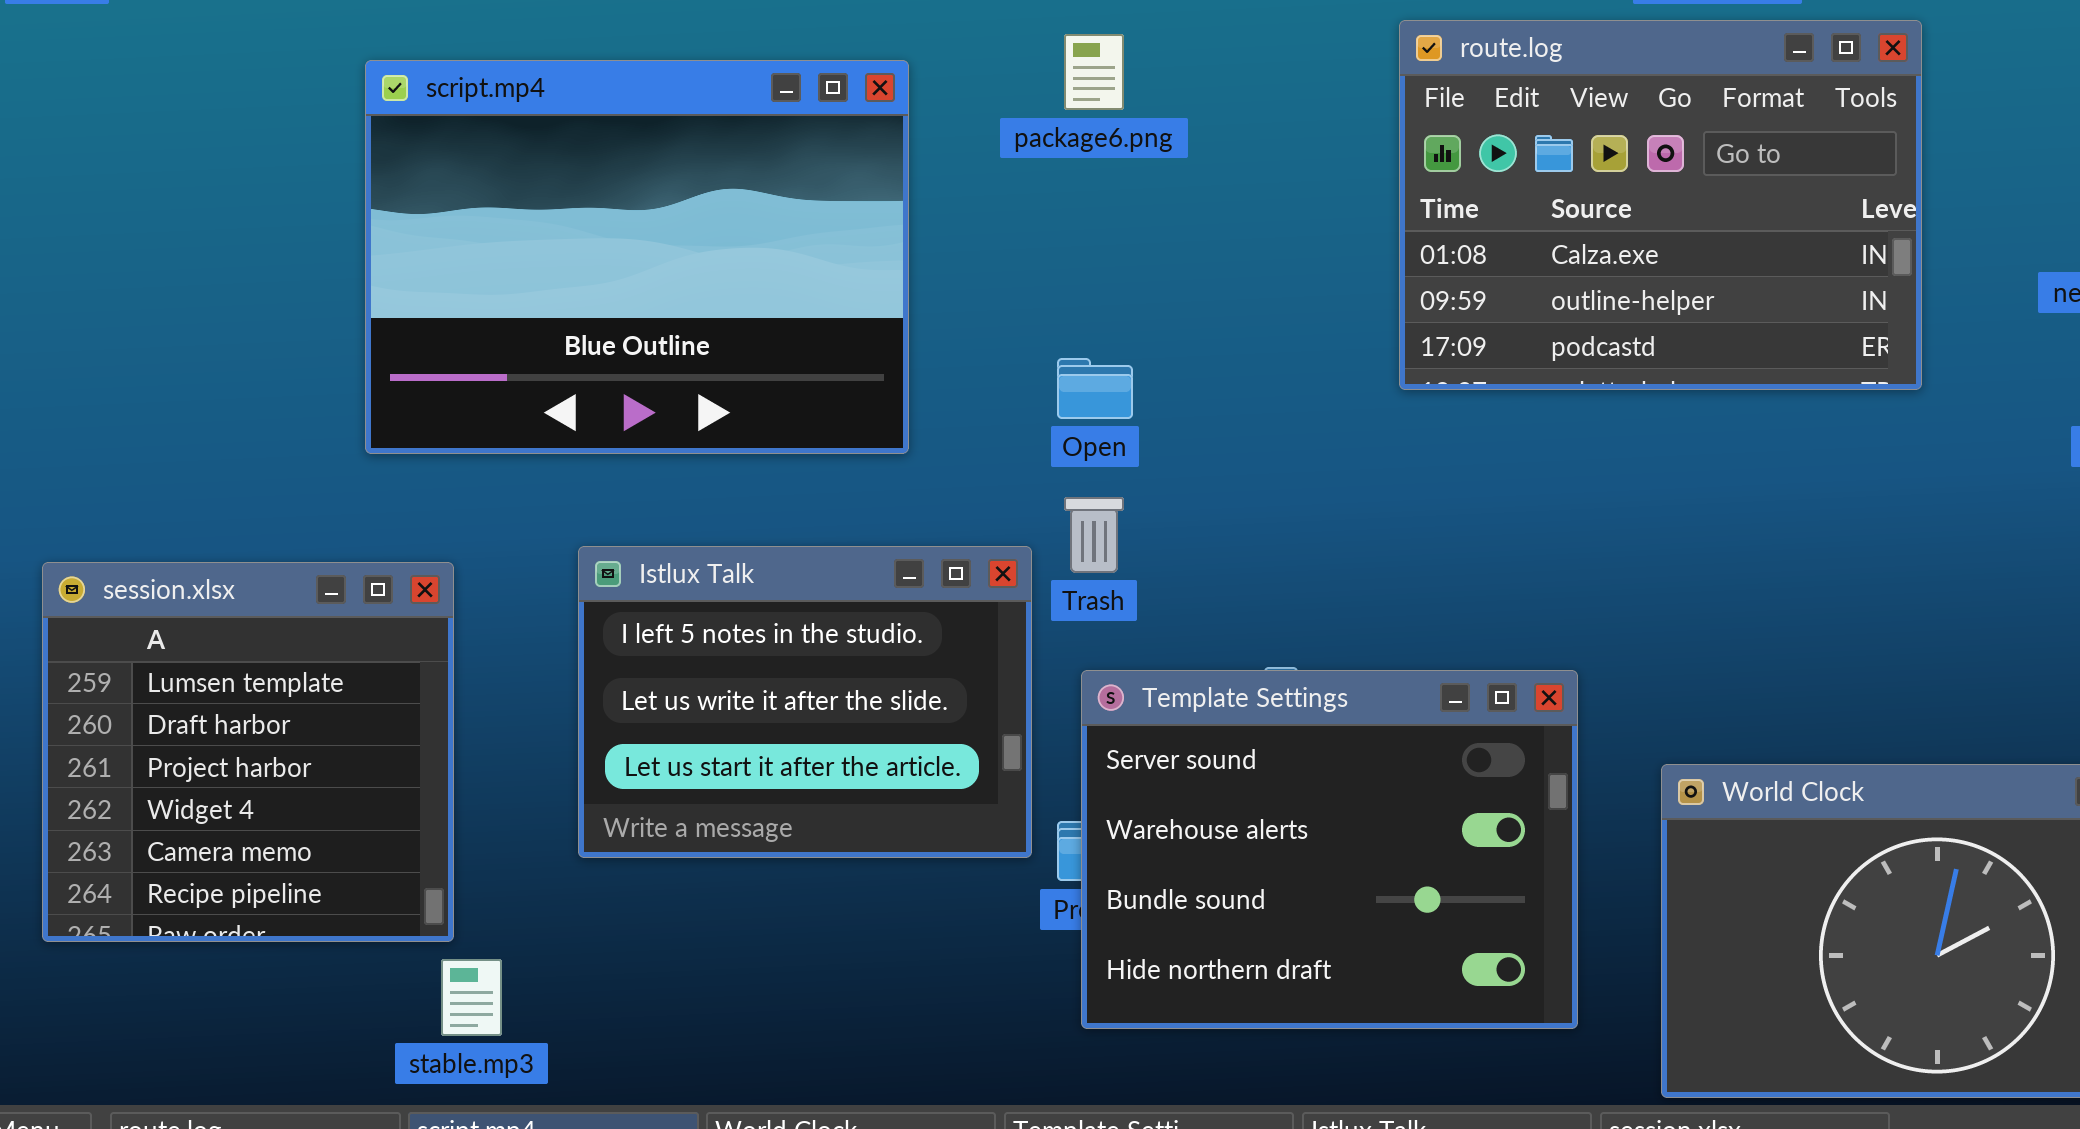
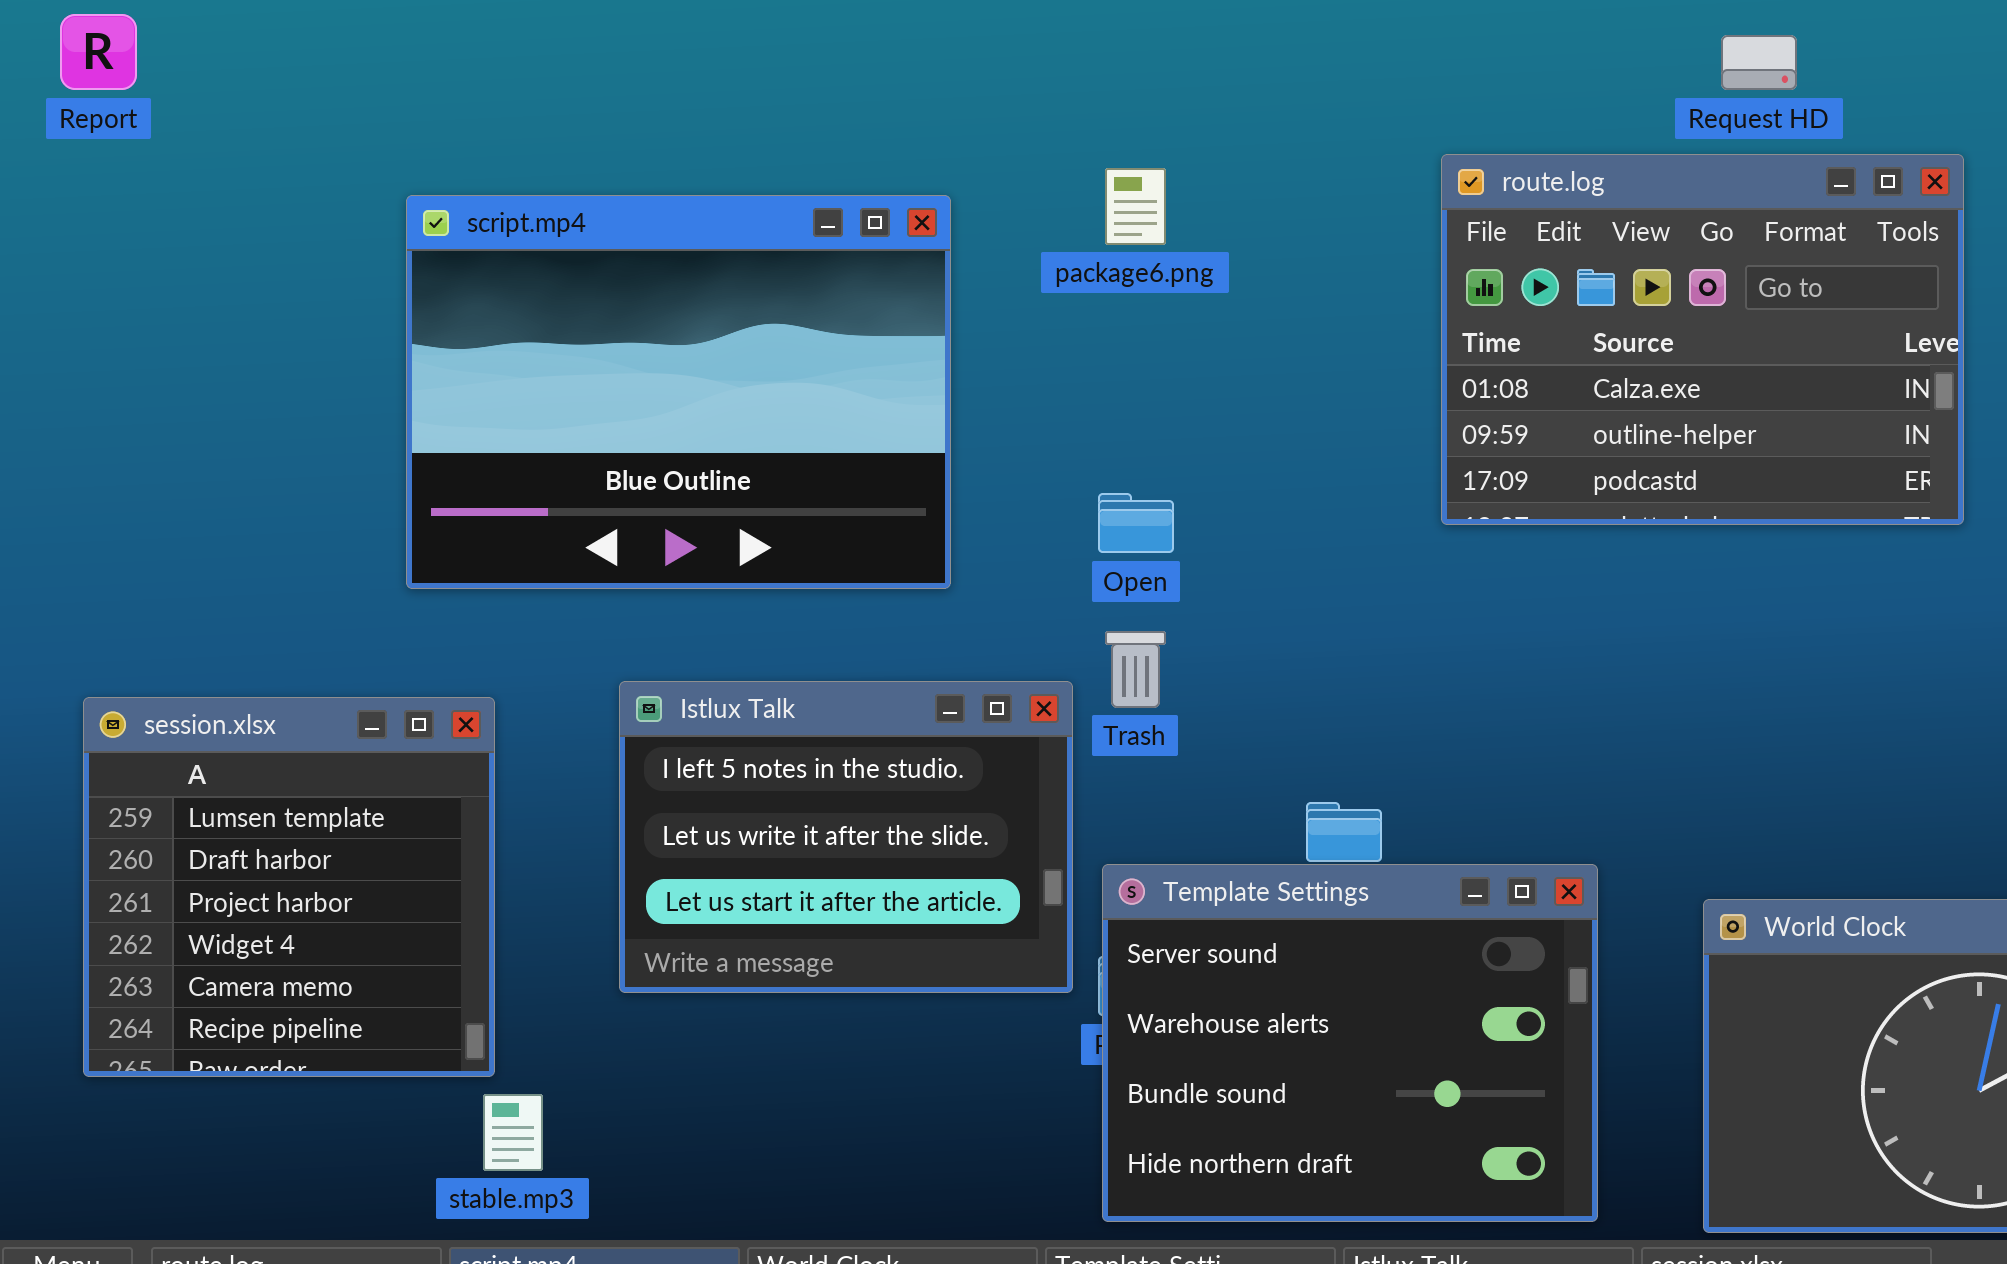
Template Settings: [1081,670,1578,1029] -> [1102,864,1598,1222], moved

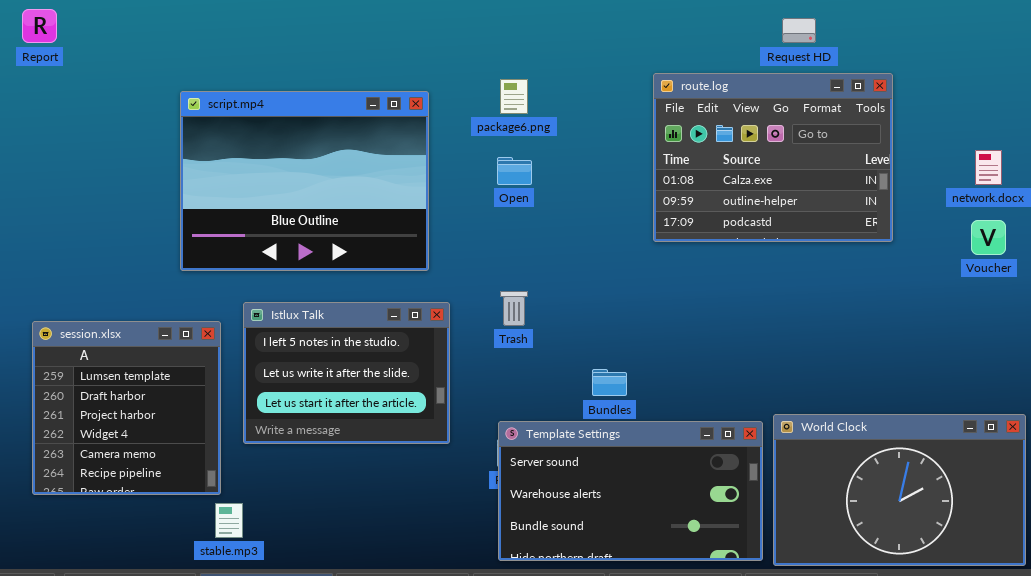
Open: [1098,493,1174,553] -> [497,157,532,185], moved
Istlux Talk: [619,681,1073,993] -> [243,302,450,444], moved
Template Settings: [1102,864,1598,1222] -> [498,421,763,561], resized

